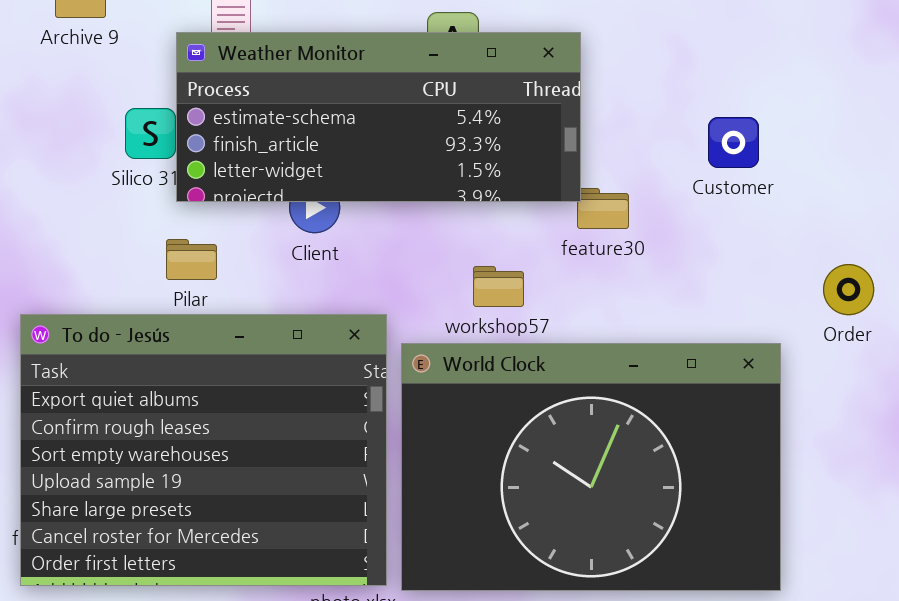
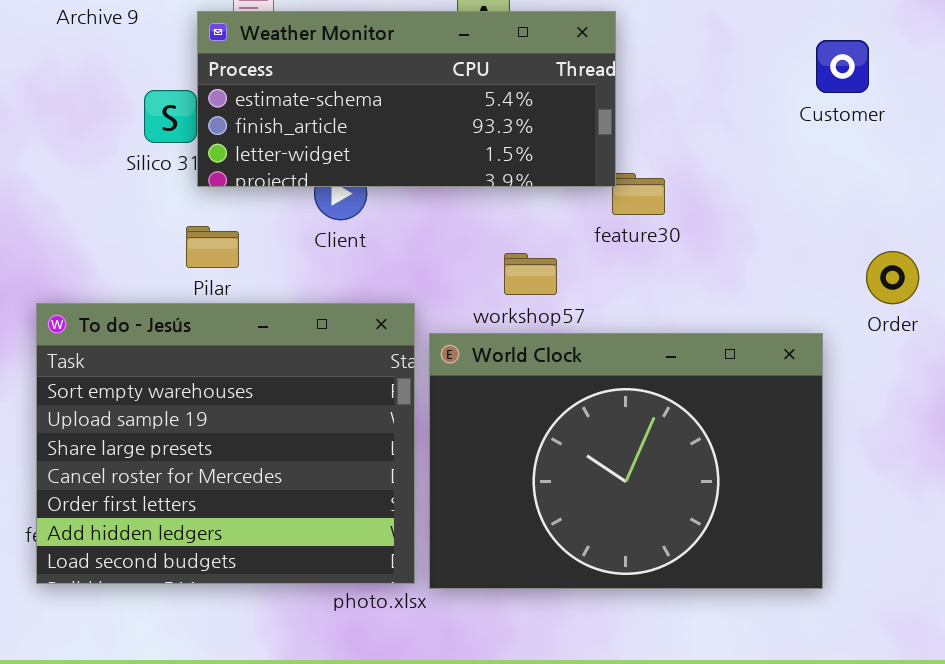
Customer: [708,117,759,168] -> [816,40,869,93], moved
To do - Jesús: [20,314,387,586] -> [36,303,415,584], scrolled down 2 rows

